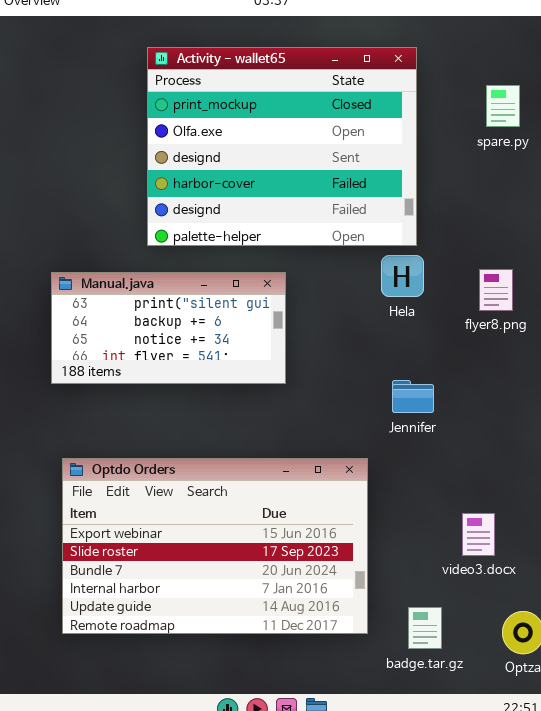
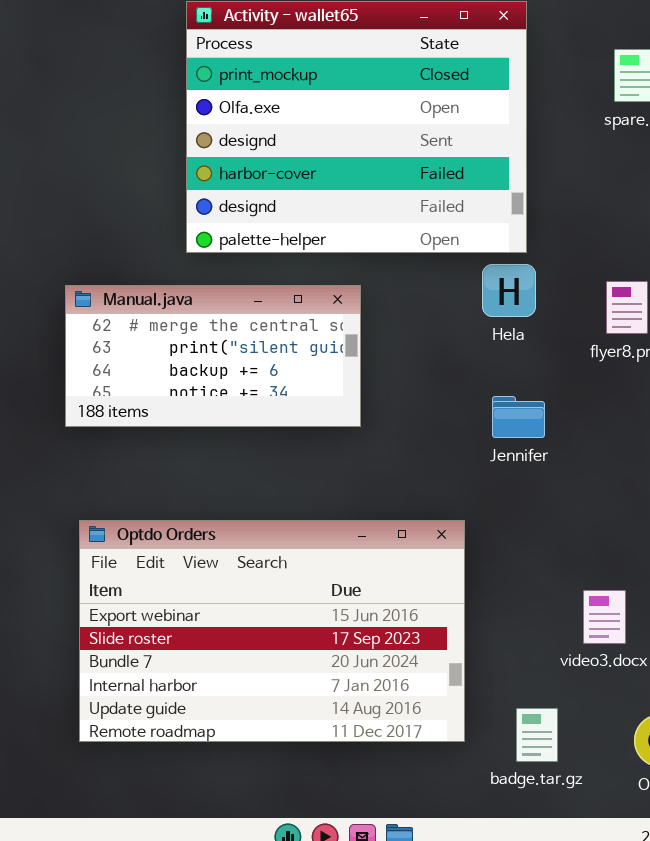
Manual.java: [51,272,286,384] -> [65,285,361,427], scrolled up 1 row
Jennifer: [392,380,434,413] -> [492,396,545,438], moved

